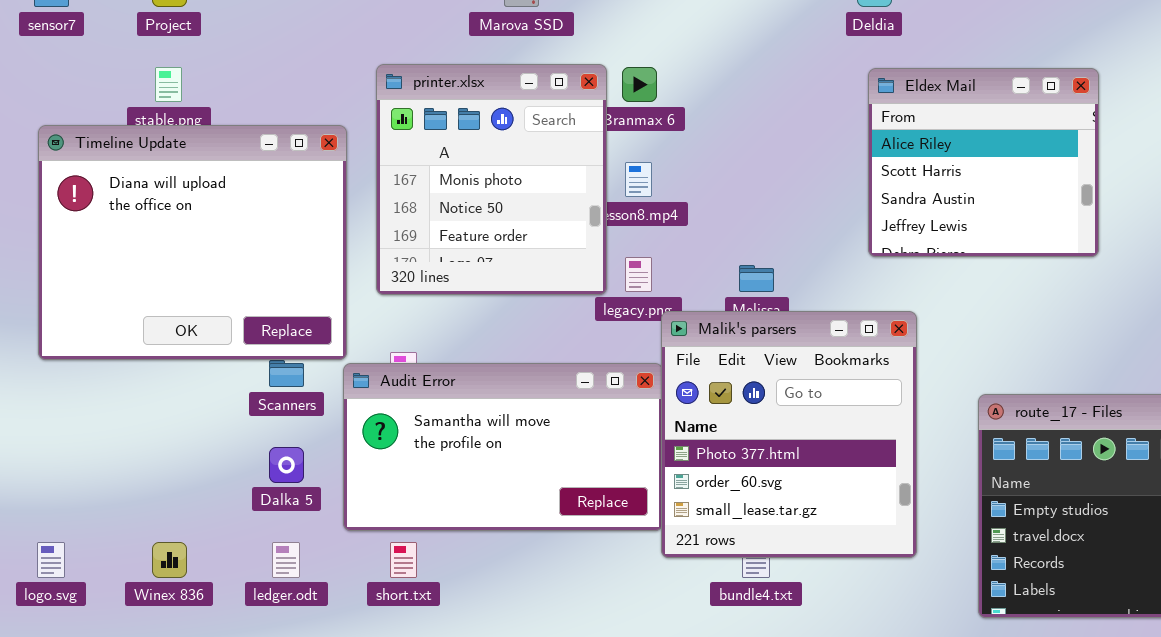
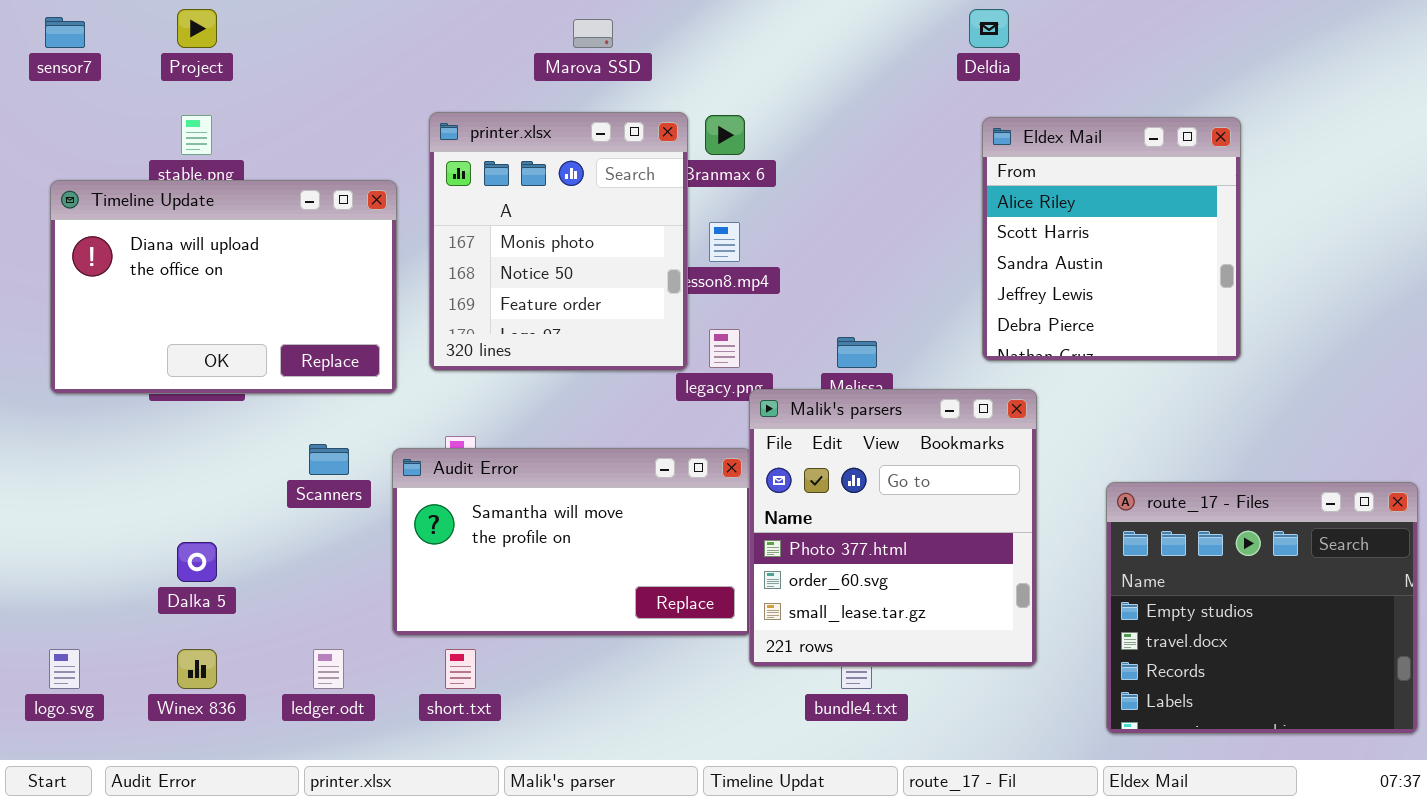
Eldex Mail: [868,68,1099,257] -> [982,117,1241,361], resized
Timeline Update: [38,125,347,360] -> [50,180,397,394], resized
Dalka 5: [269,447,304,483] -> [177,542,217,582], moved

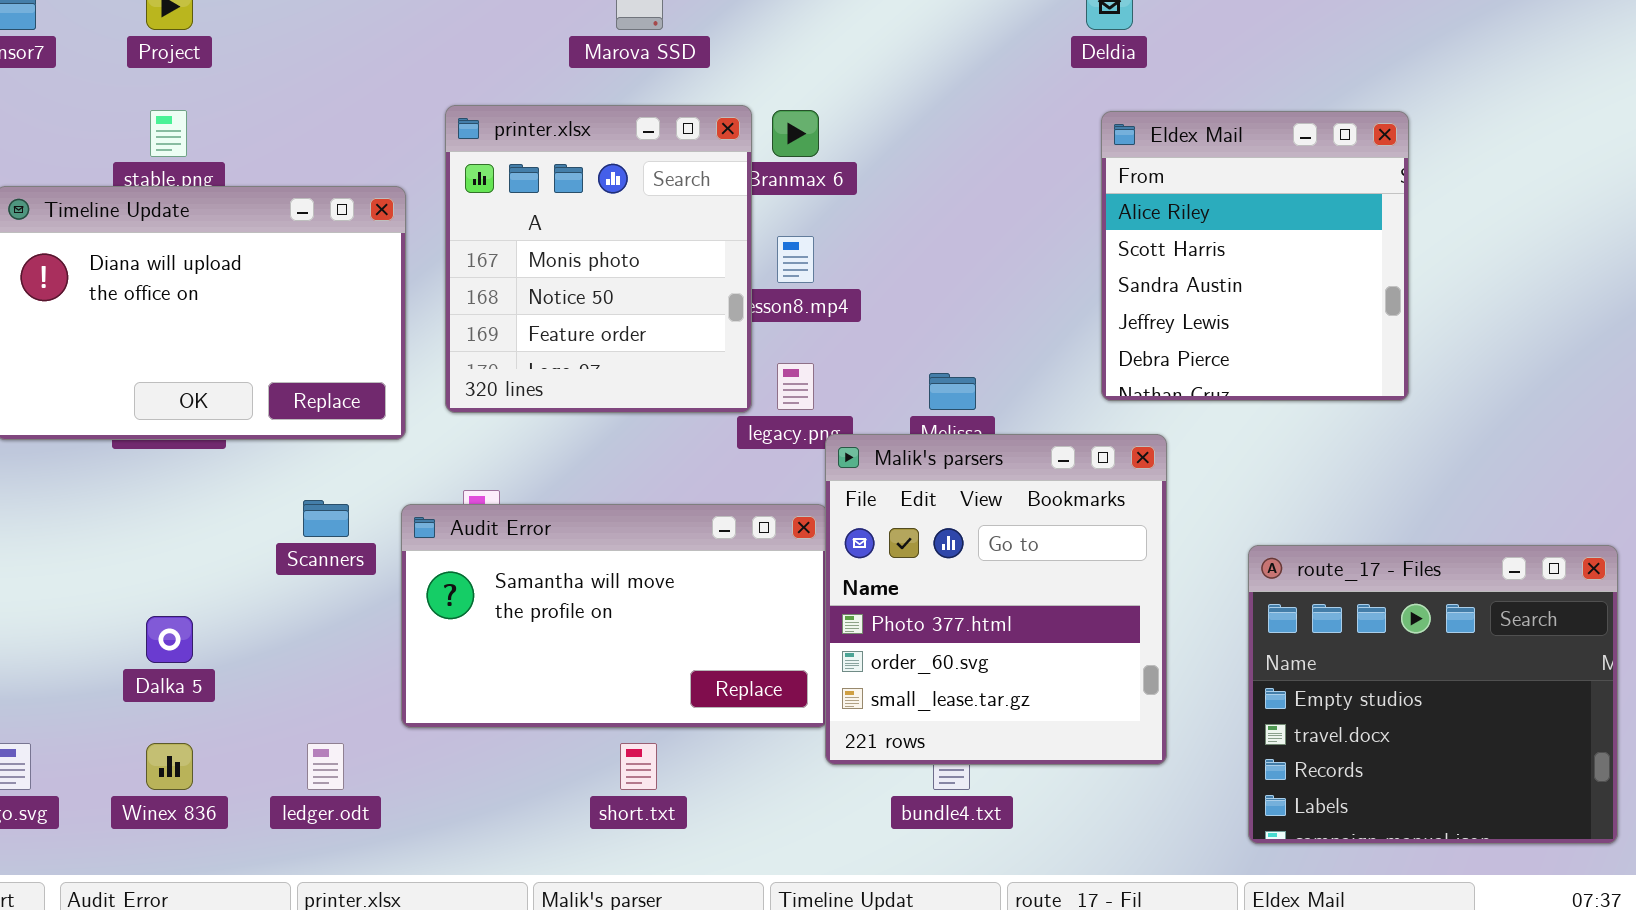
short.txt: [445,649,476,689] -> [620,743,657,790], moved

